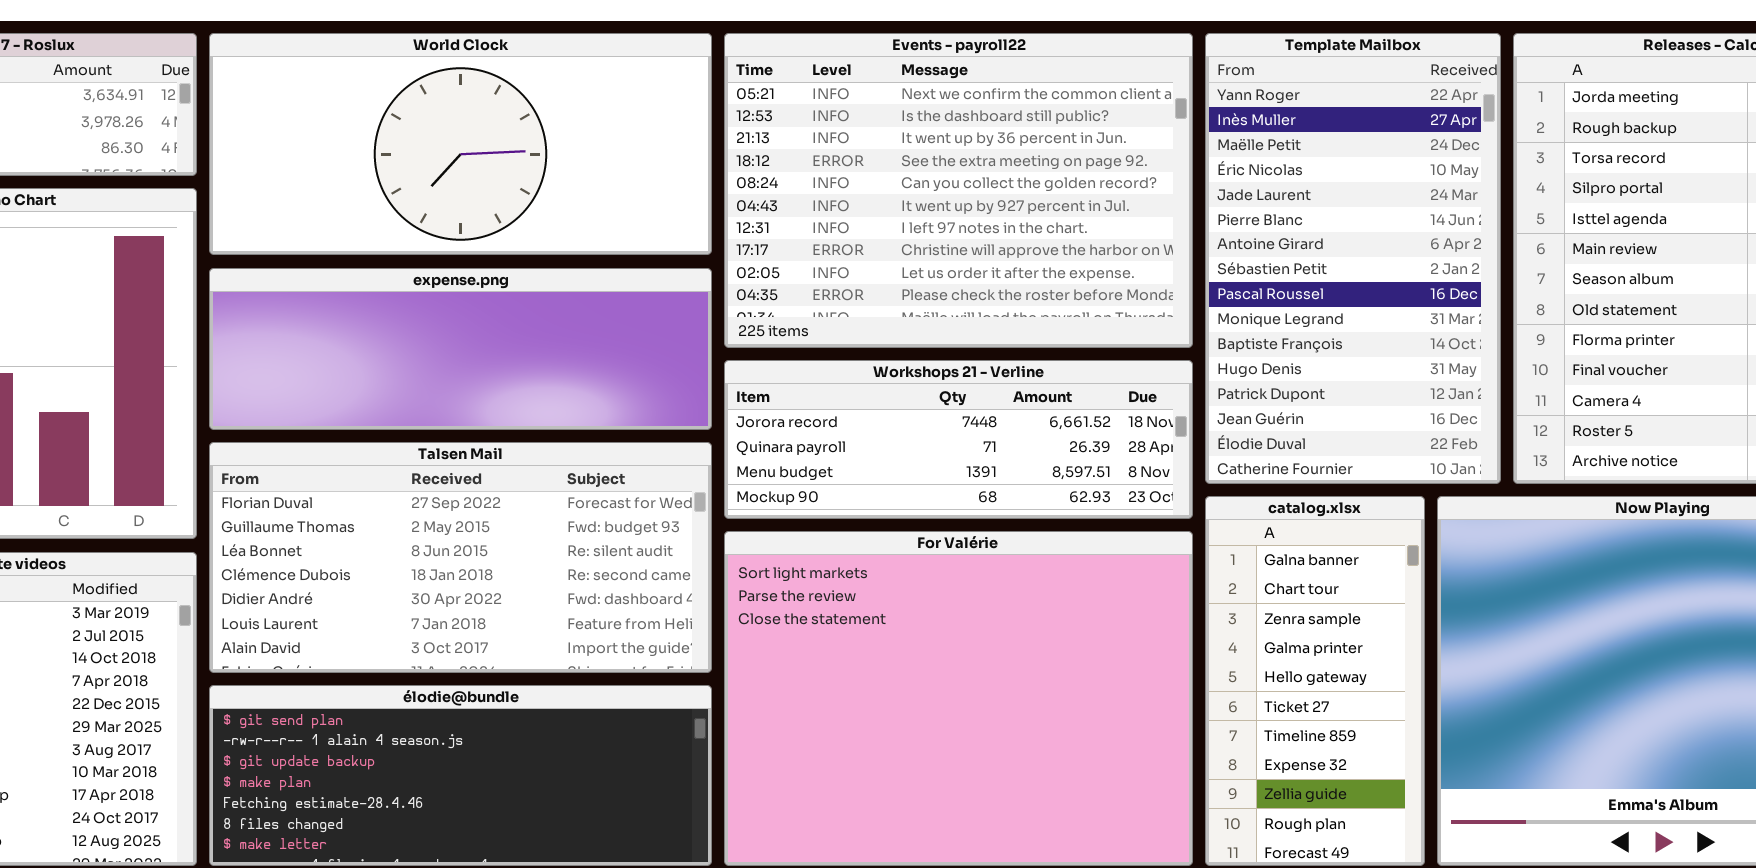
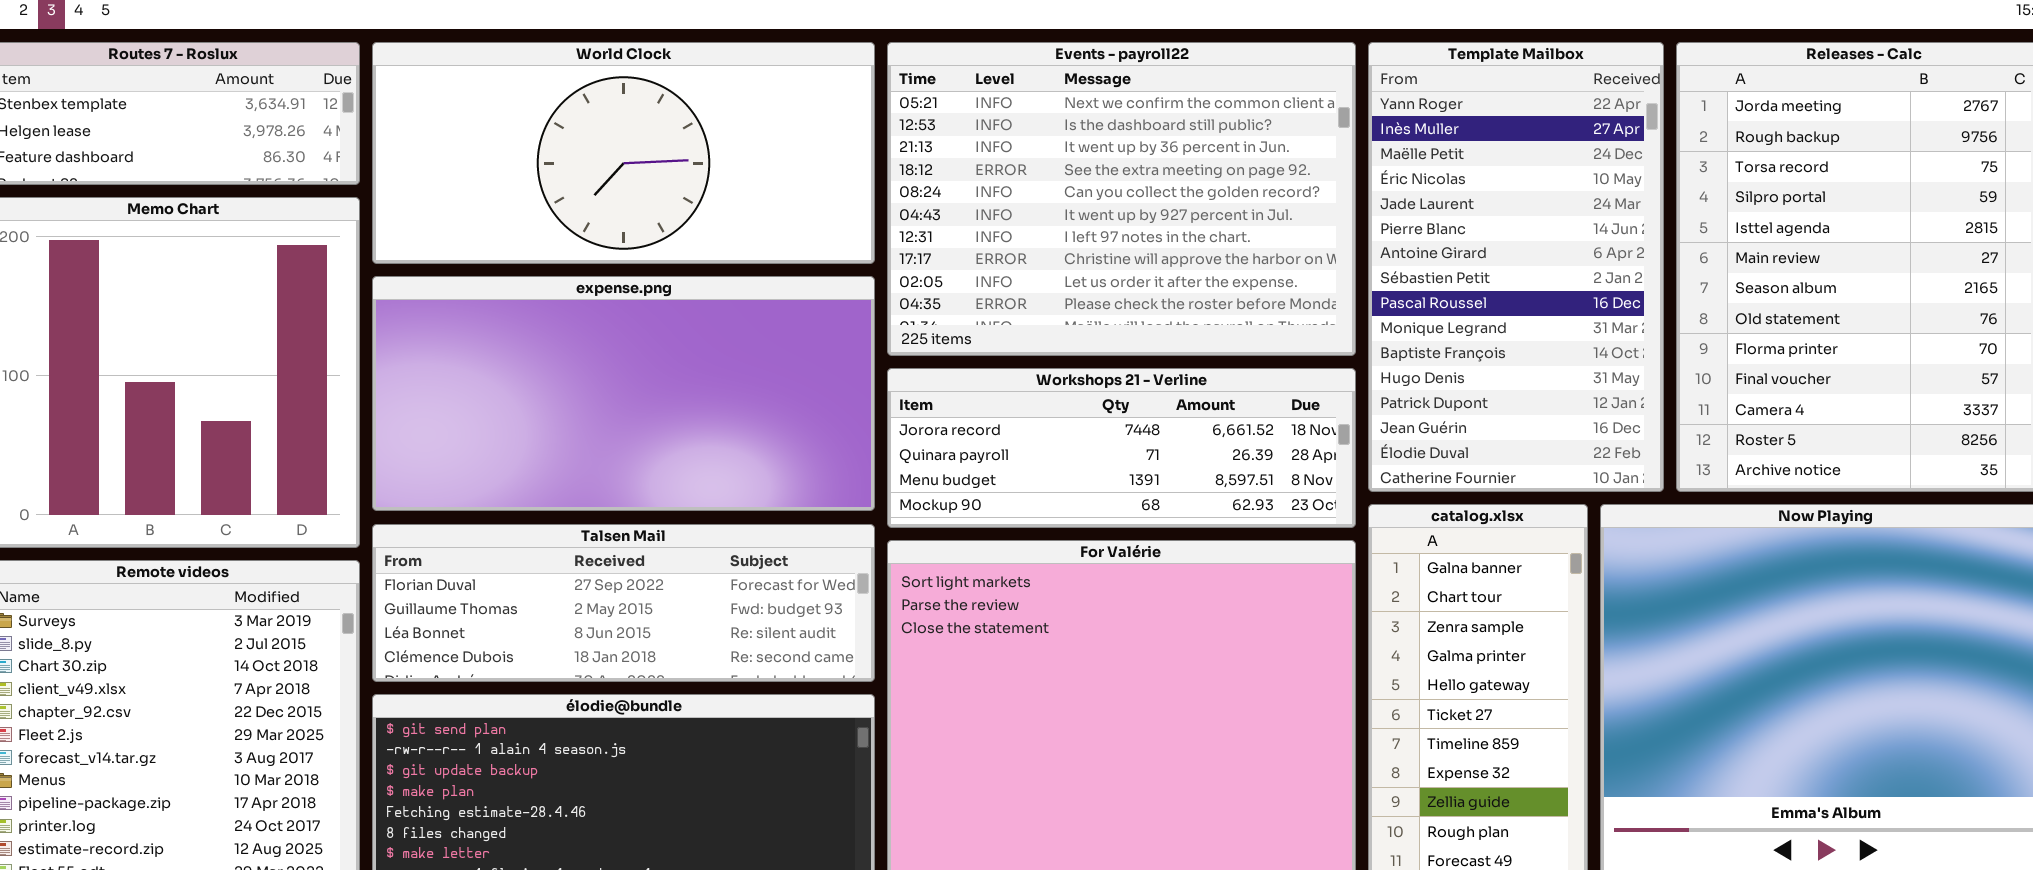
expense.png: [209,268,712,430] -> [372,276,875,511], resized
Talsen Mail: [209,442,712,673] -> [372,524,875,682], resized

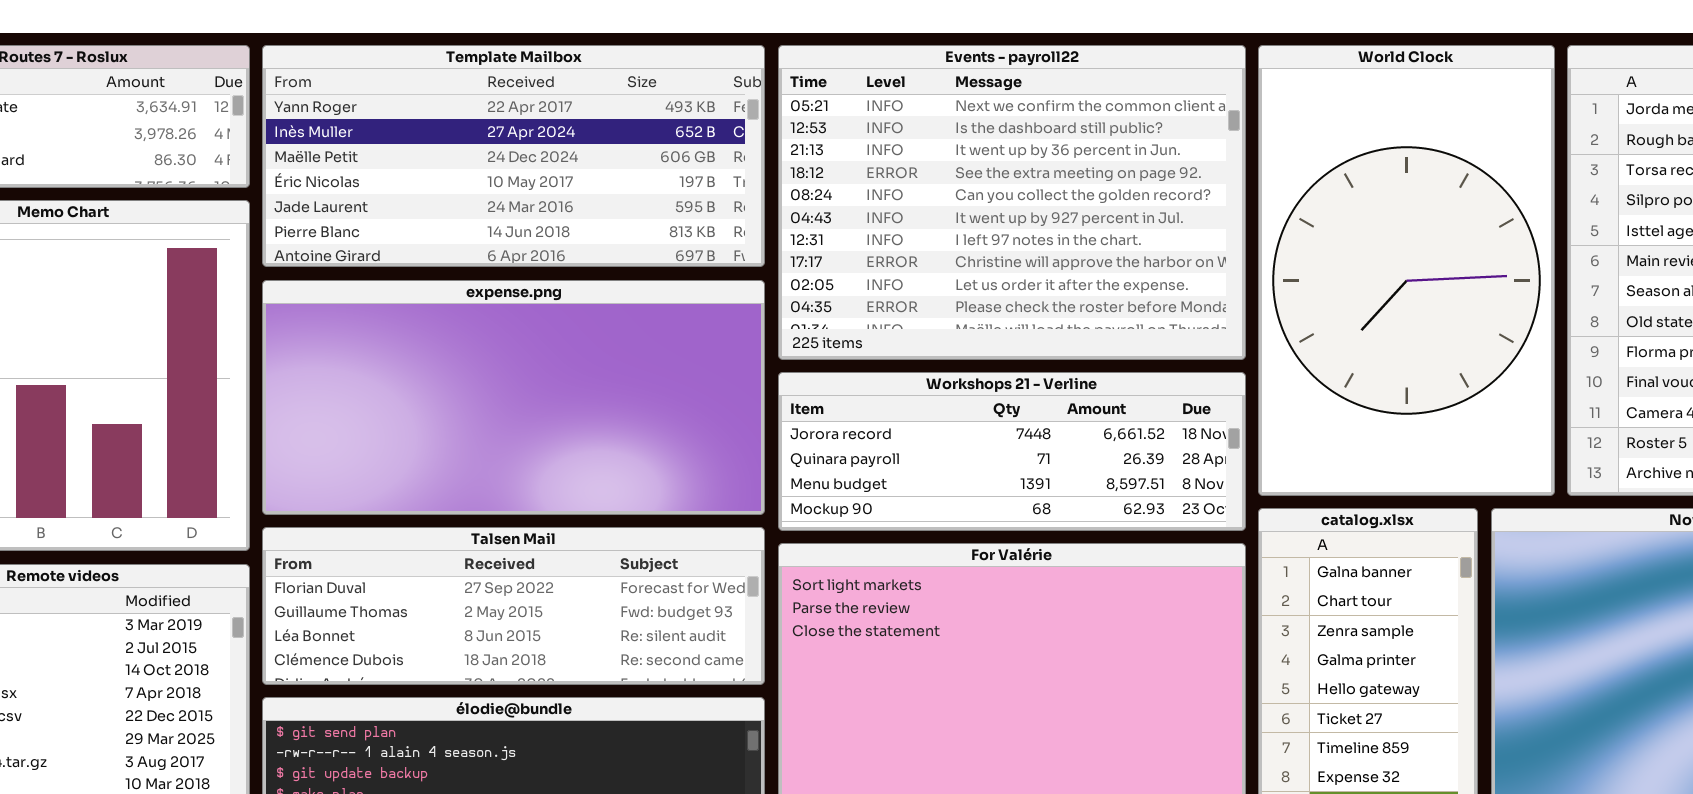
World Clock: [372,42,875,264] -> [1258,45,1555,496], moved, resized
Template Mailbox: [1368,42,1664,492] -> [262,45,765,267], moved, resized

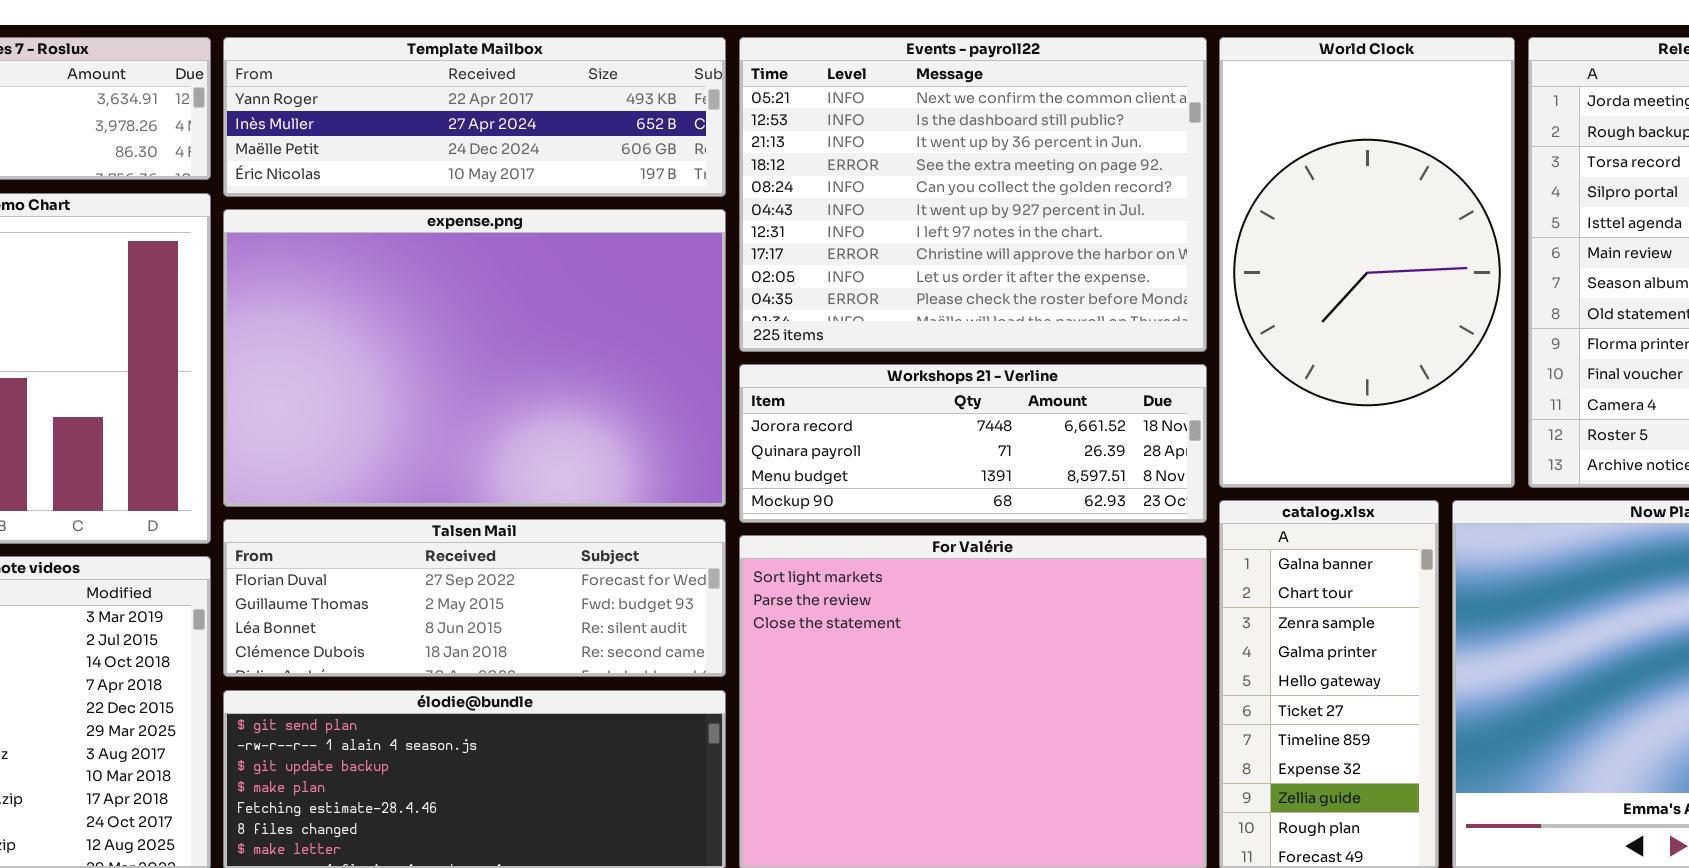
Template Mailbox: [262,45,765,267] -> [223,37,726,197], resized
expense.png: [262,280,765,515] -> [223,209,726,507], resized

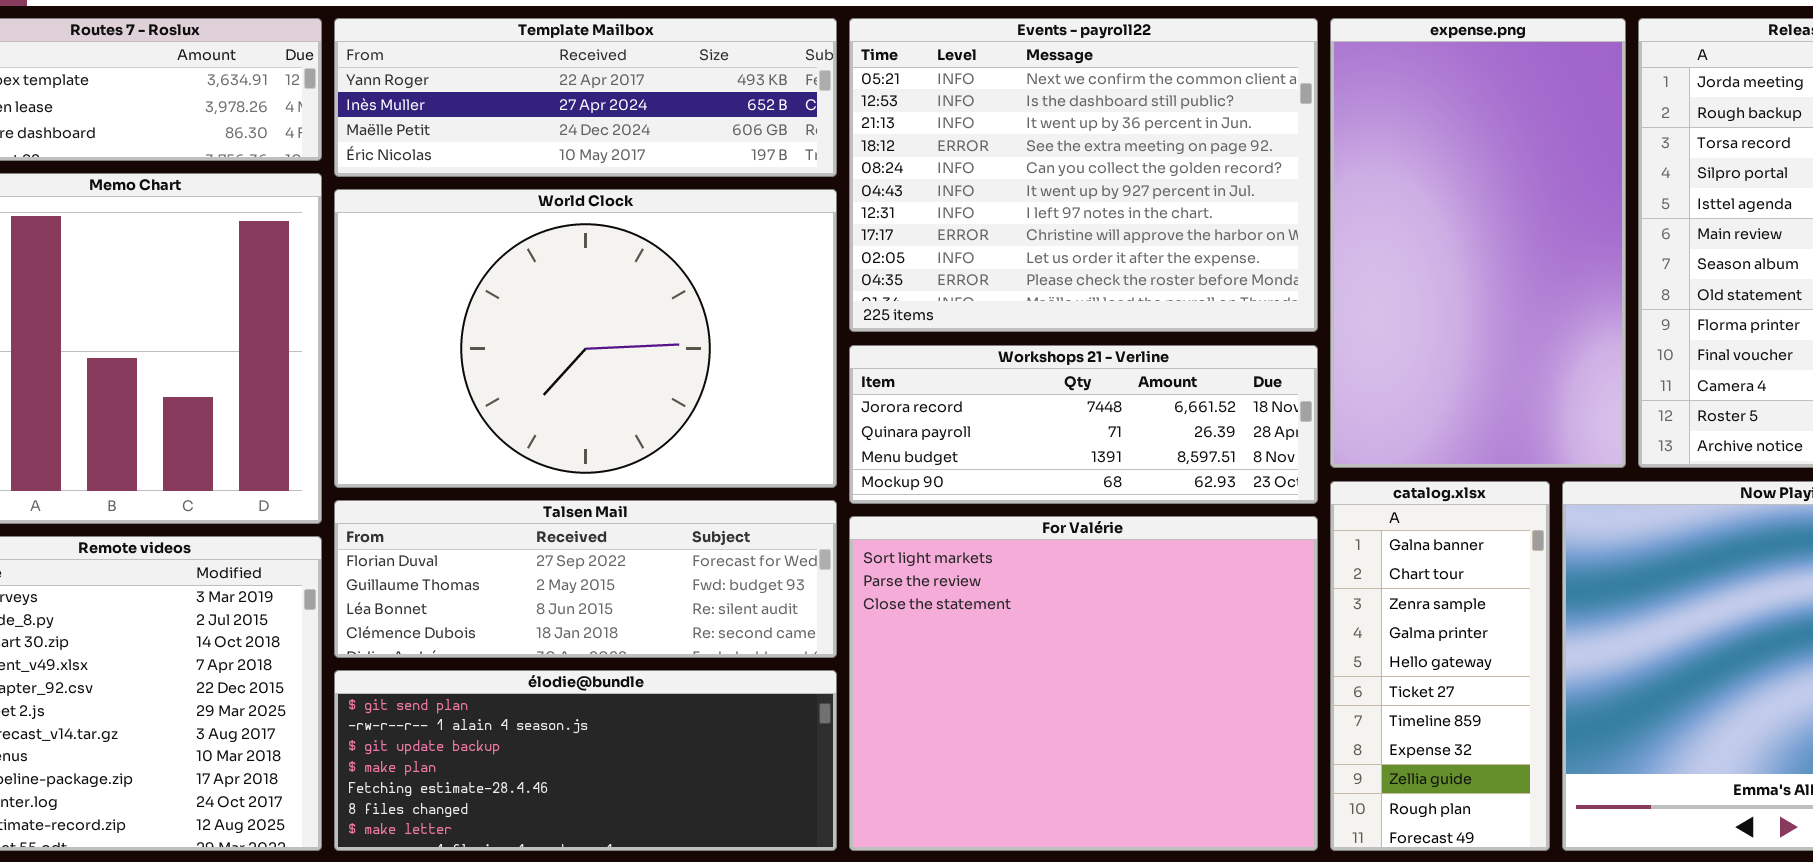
World Clock: [1219,37,1515,488] -> [334,189,837,488], moved, resized
expense.png: [223,209,726,507] -> [1330,18,1626,468], moved, resized

